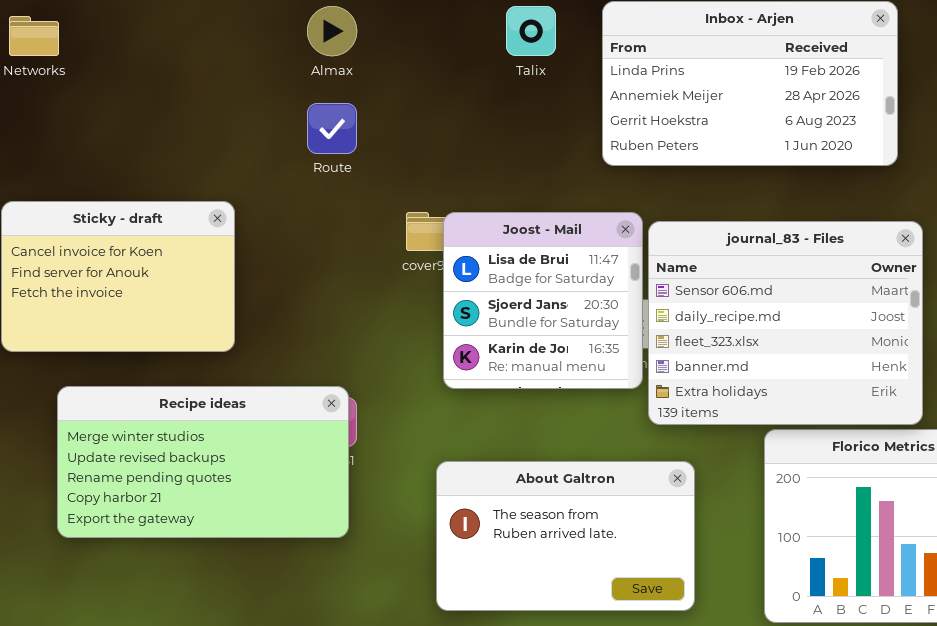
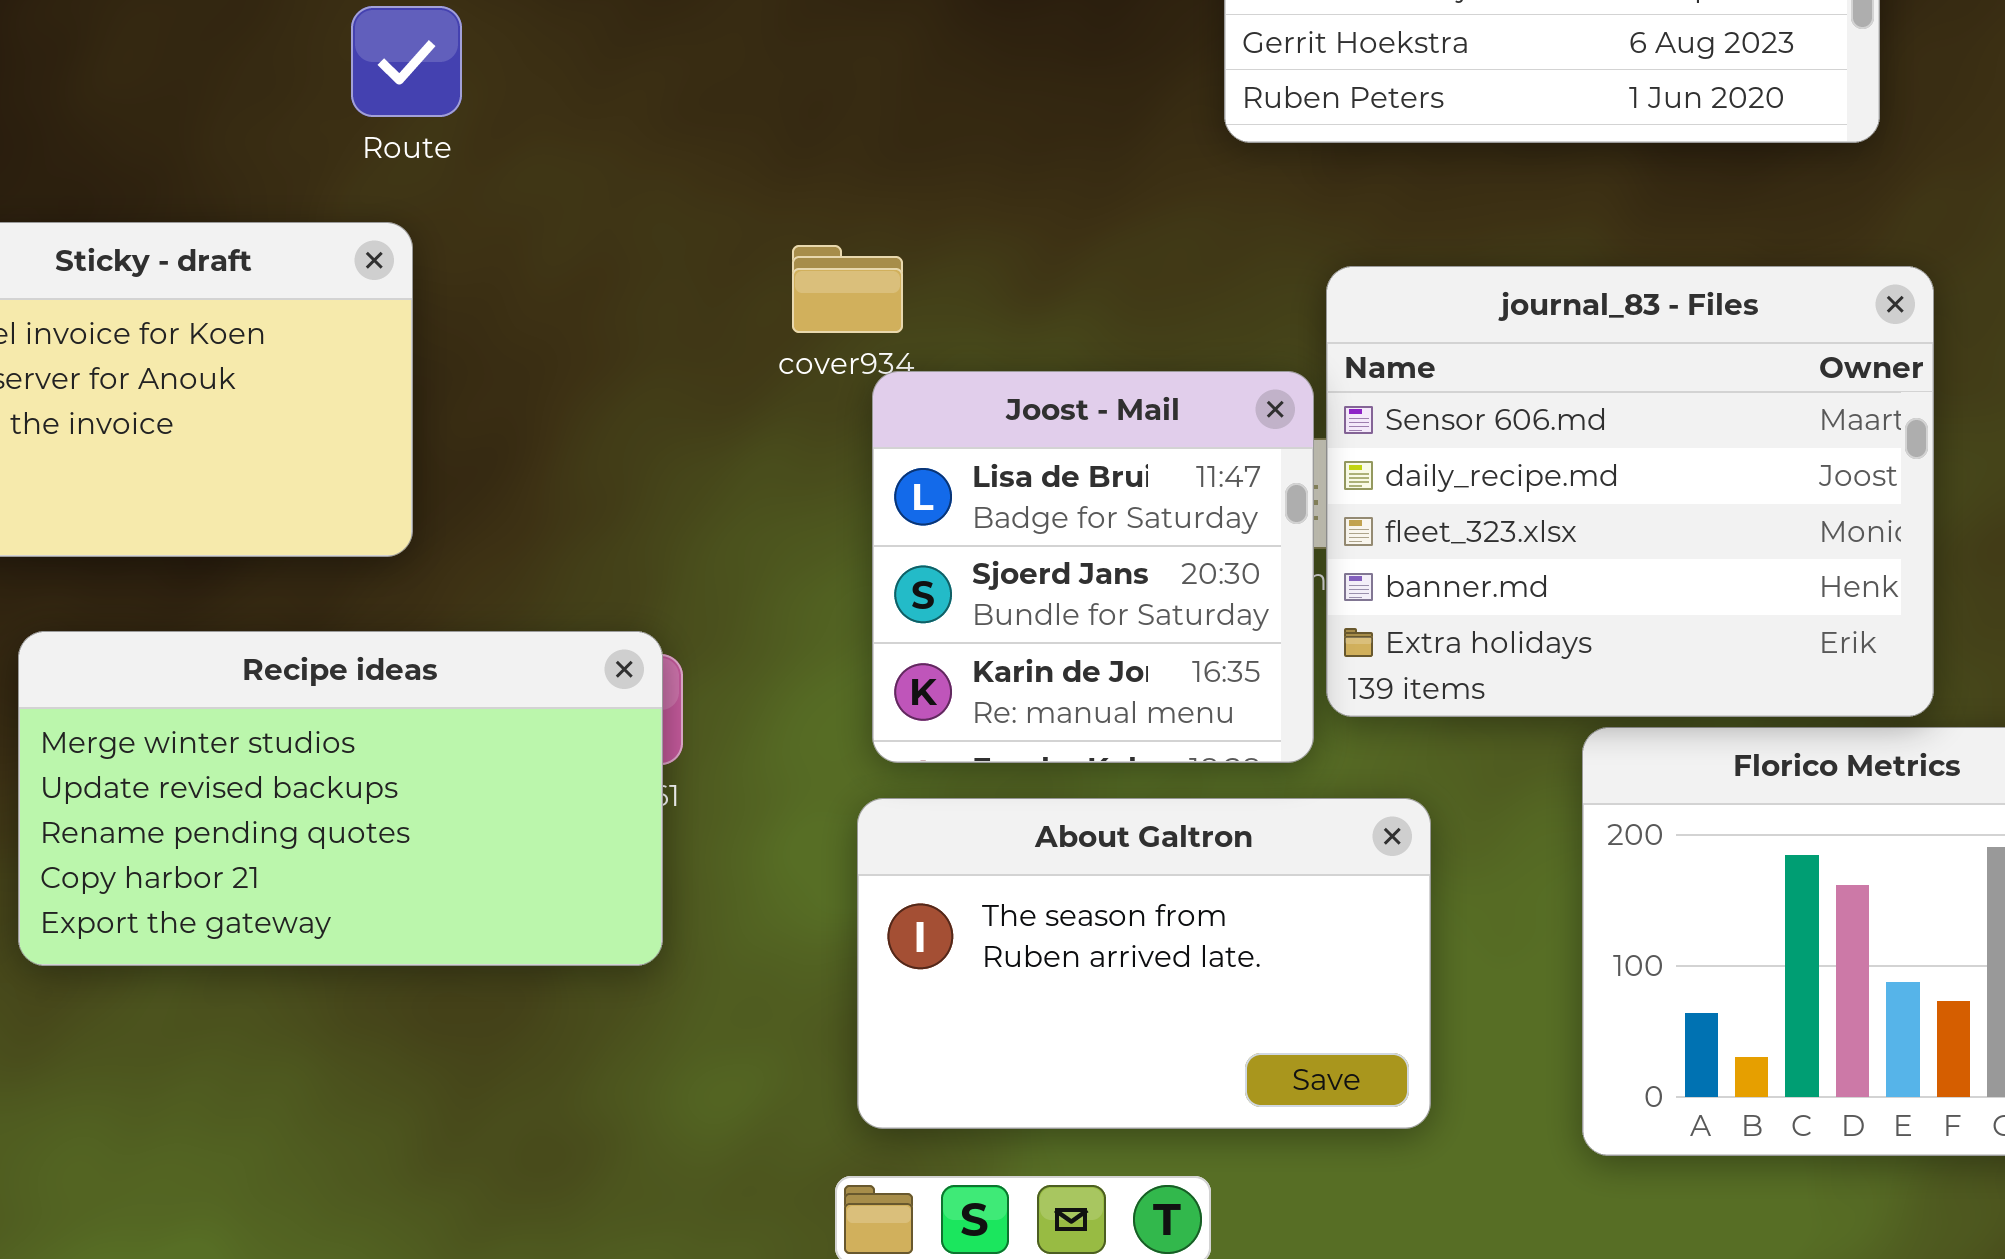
Route: [307,103,357,154] -> [351,6,462,117], moved
Joost - Mail: [443,212,643,389] -> [872,371,1314,763], moved

